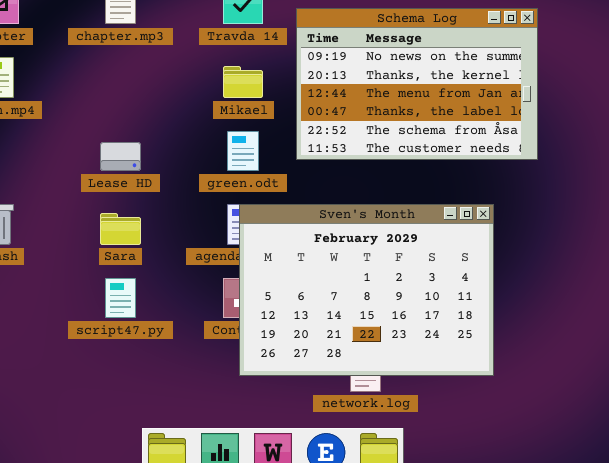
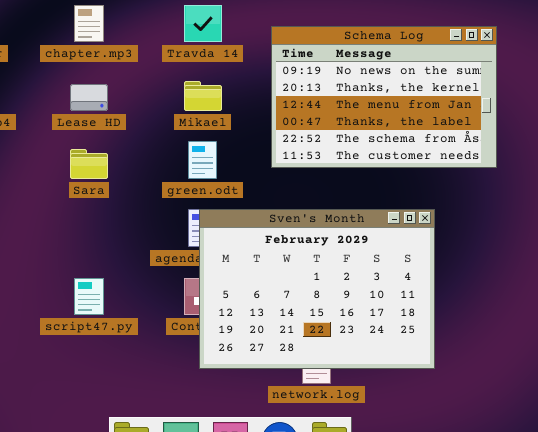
Schema Log: [296,8,538,160] -> [271,26,497,168], moved
Lease HD: [100,142,141,171] -> [70,84,108,111], moved
Sara: [100,213,141,245] -> [70,149,108,179], moved

